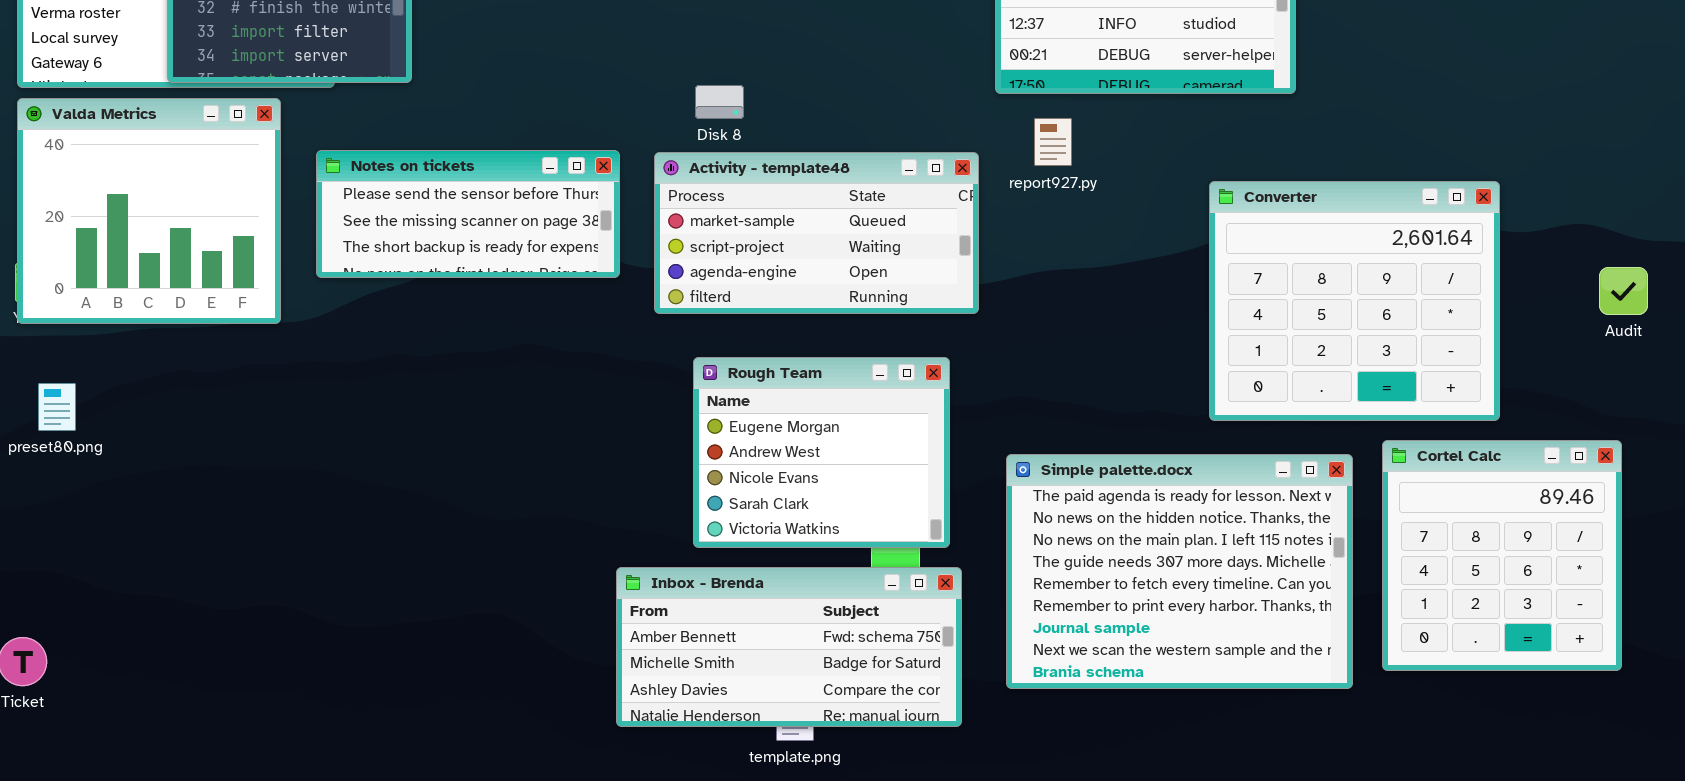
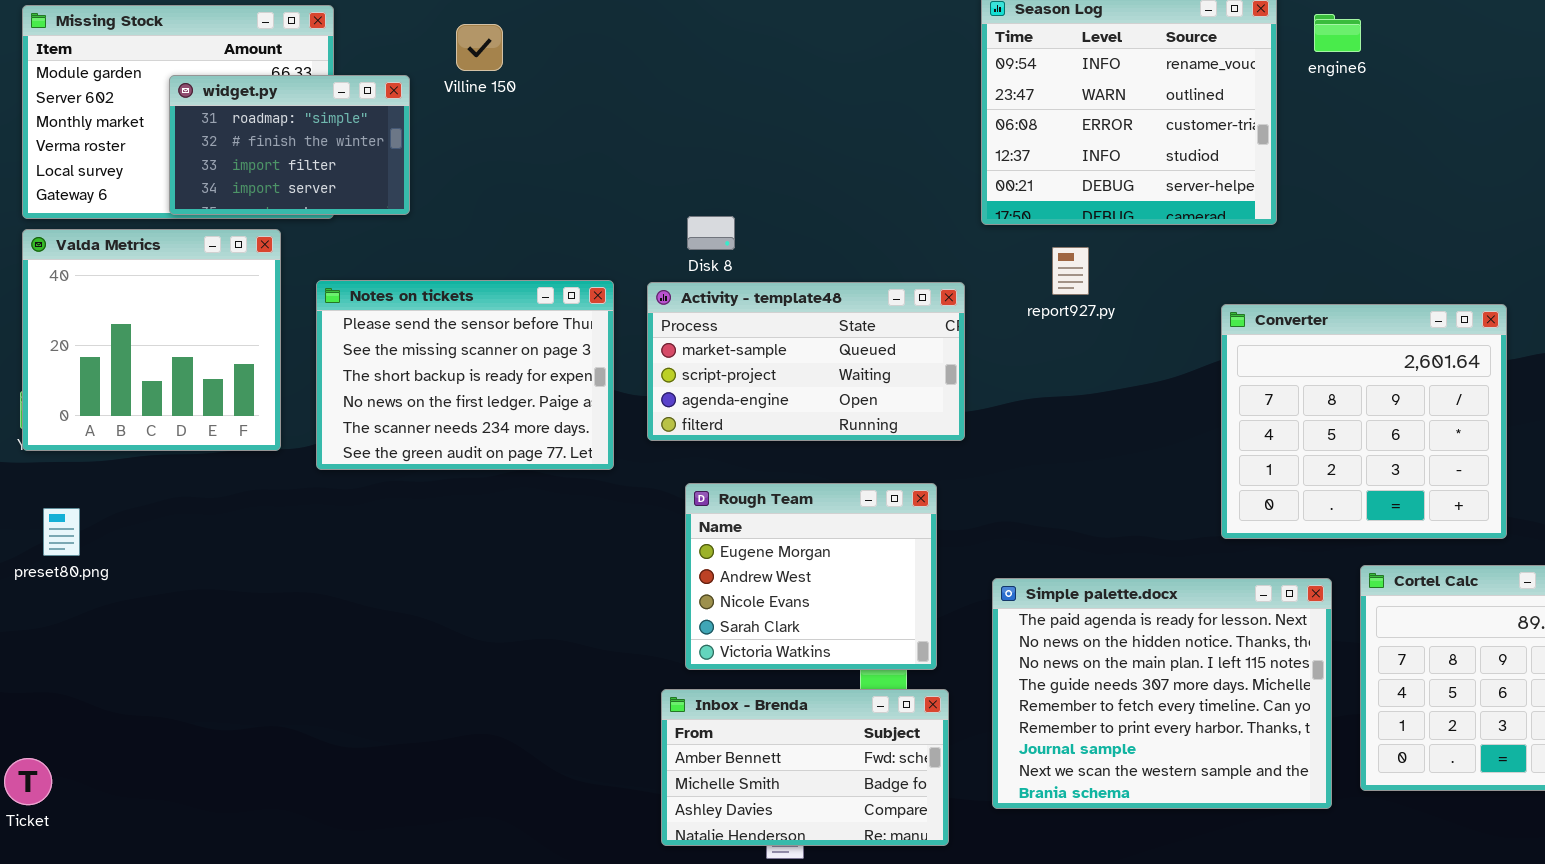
report927.py: [1034,118,1072,166] -> [1052,247,1089,295], moved
Notes on tickets: [316,150,620,278] -> [316,280,614,470], resized
Converter: [1209,181,1500,421] -> [1221,304,1507,539], moved
Inbox - Brenda: [616,567,962,727] -> [661,689,949,846], resized

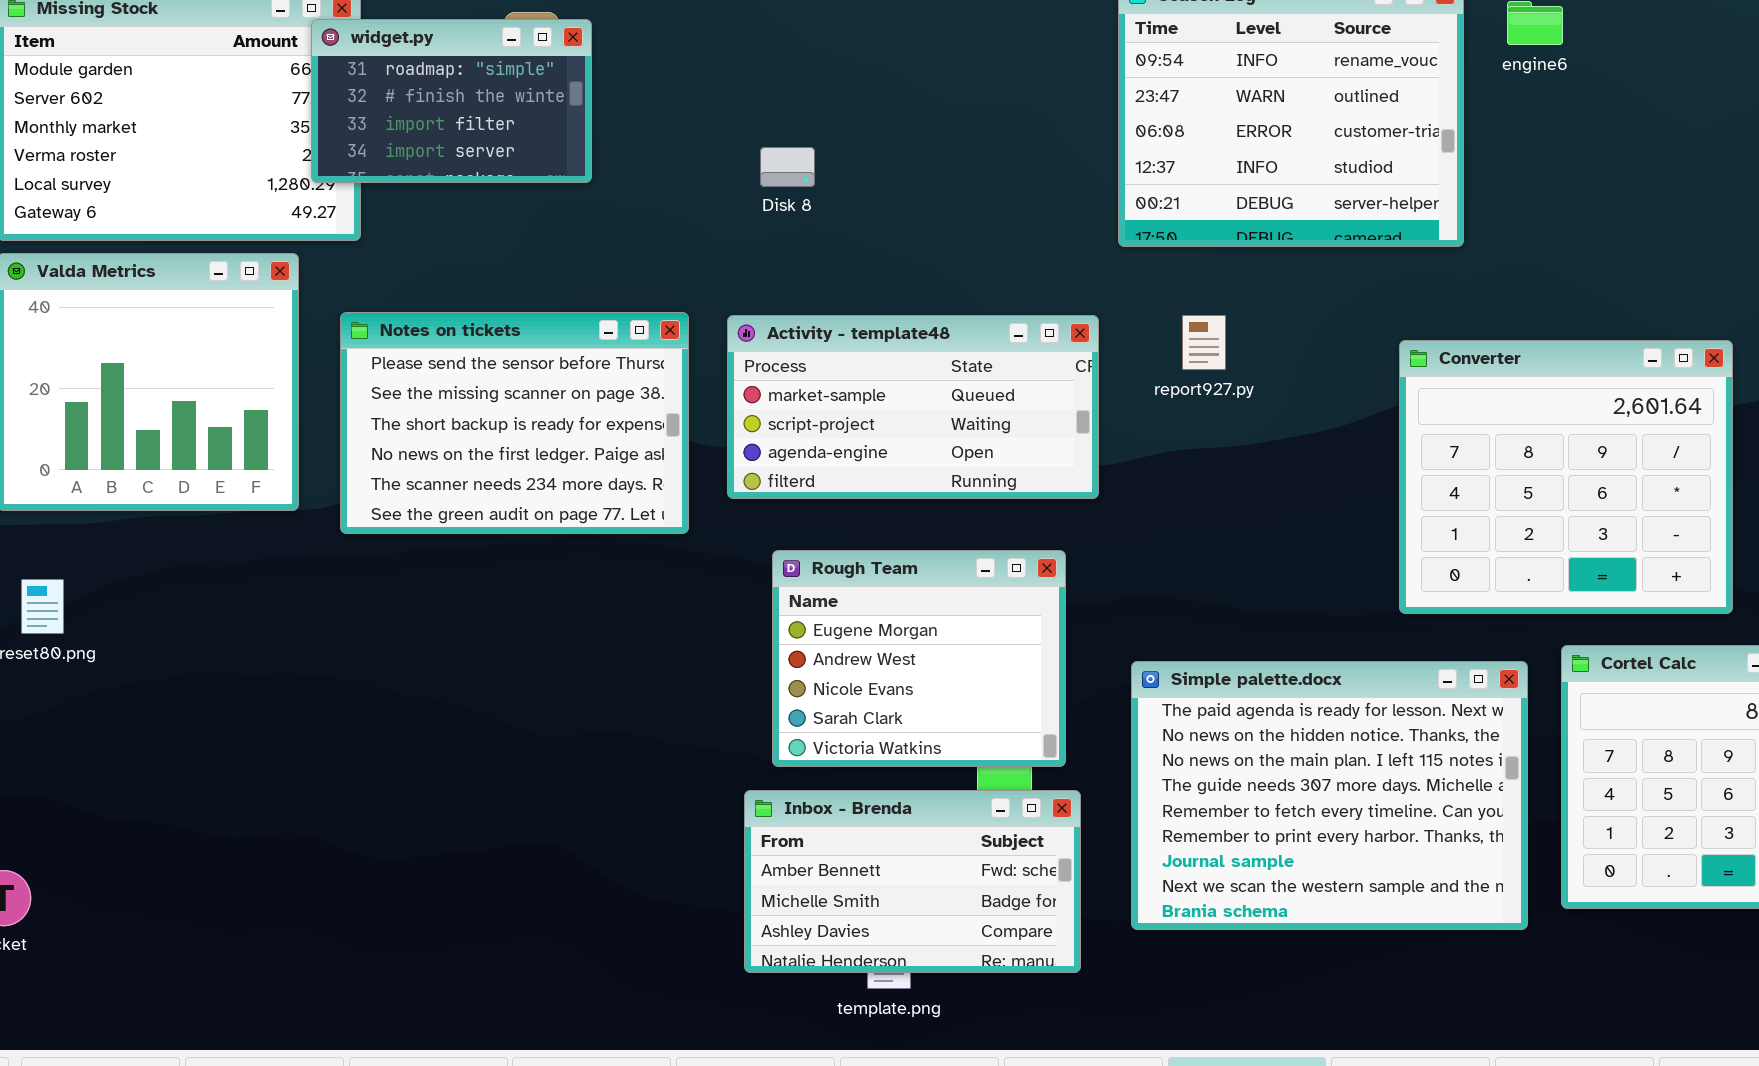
widget.py: [169,75,410,215] -> [311,19,592,183], moved
Disk 8: [687,216,735,250] -> [760,147,815,187], moved
report927.py: [1052,247,1089,295] -> [1182,315,1226,370], moved

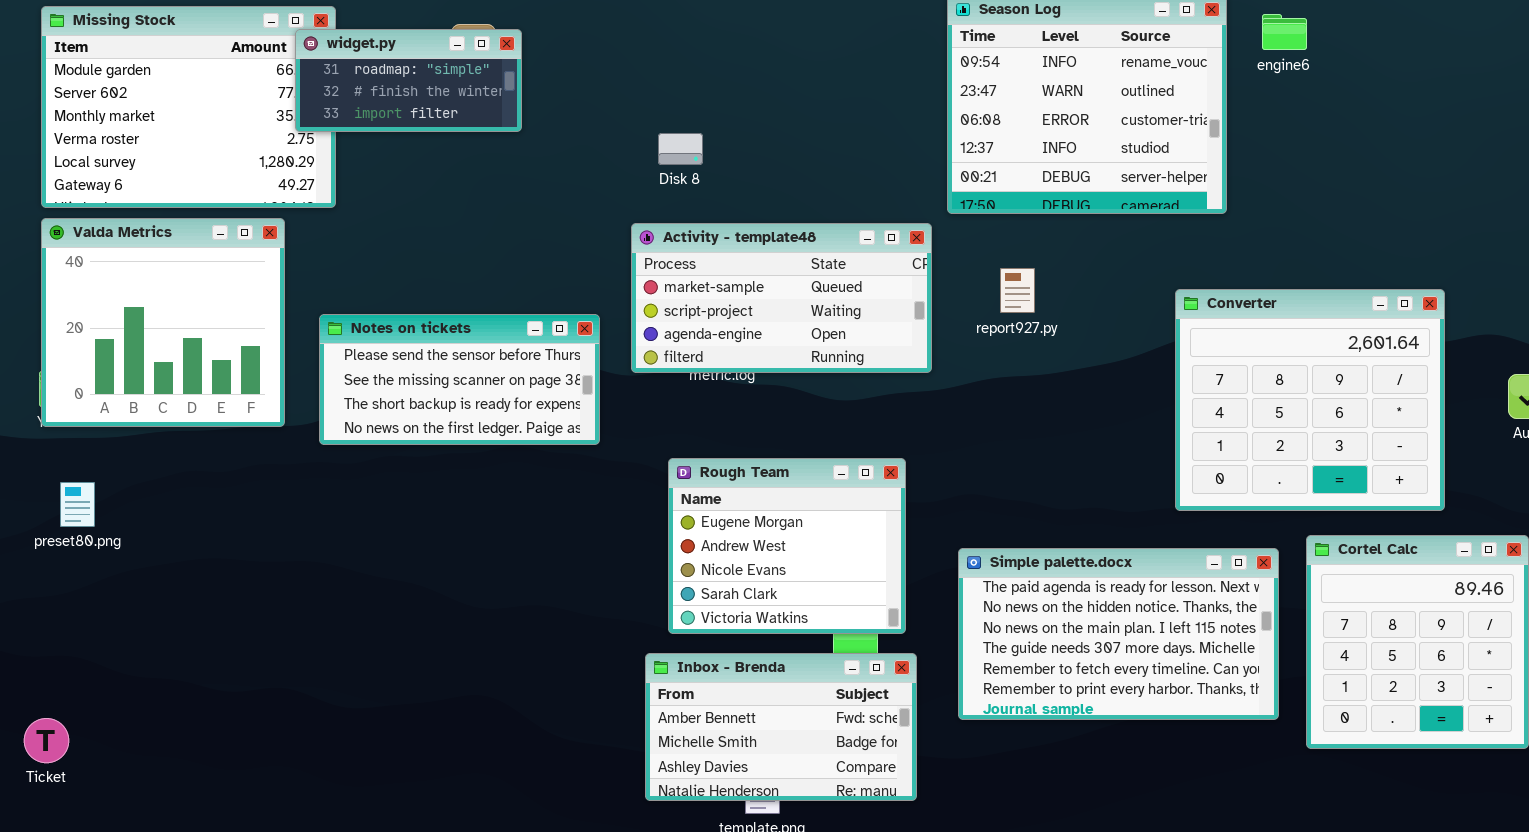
widget.py: [311,19,592,183] -> [295,29,522,132], resized
Notes on tickets: [340,312,689,534] -> [319,314,600,445], resized
Activity - template48: [727,315,1099,499] -> [631,223,932,373], moved
Simple palette.docx: [1131,661,1528,930] -> [958,548,1279,720], resized

